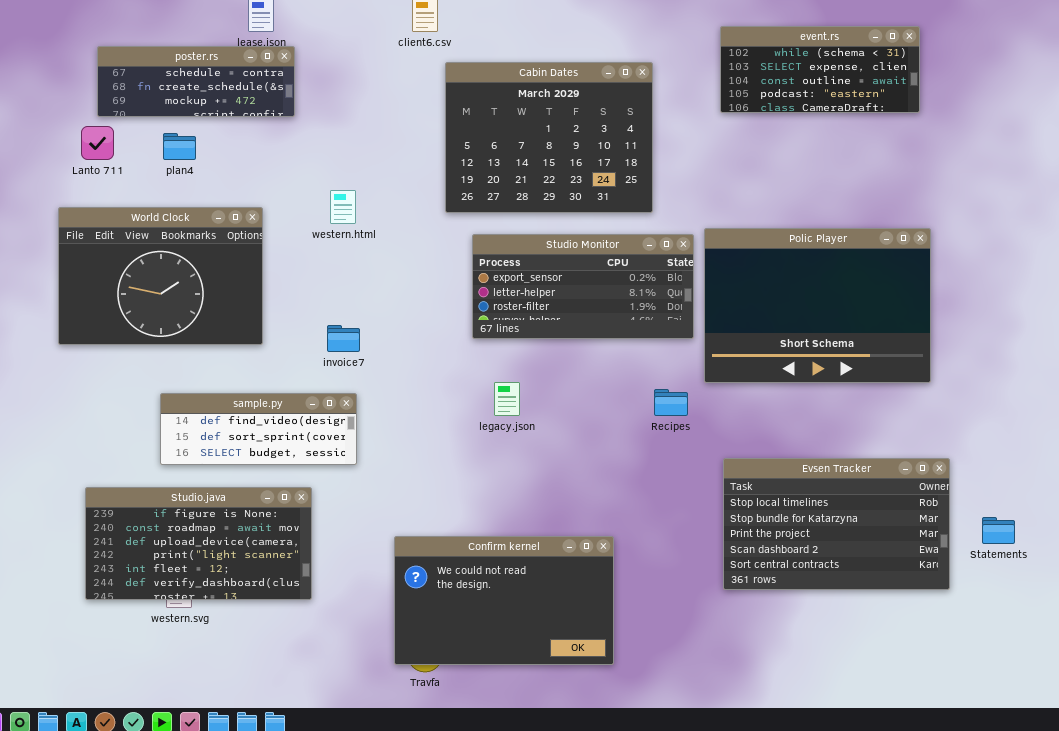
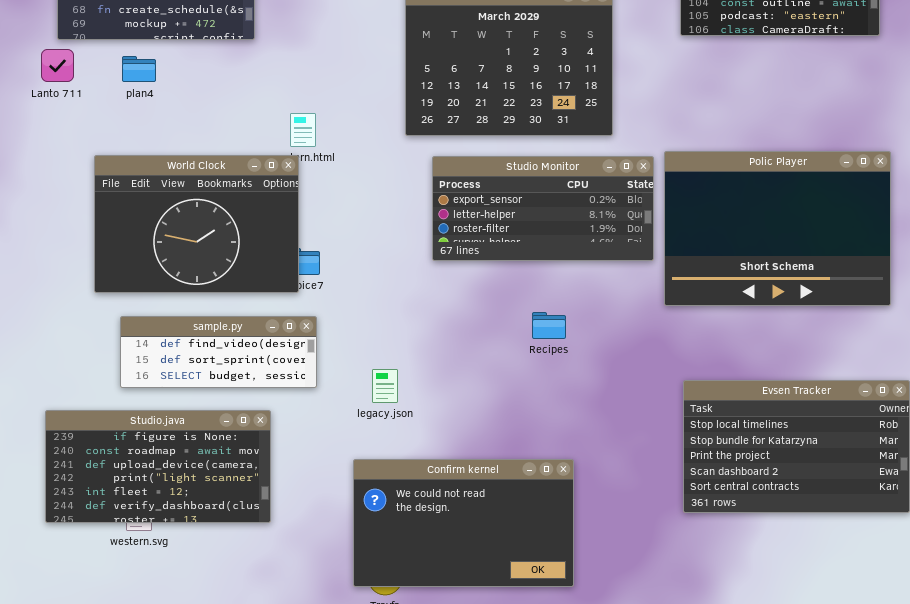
World Clock: [58,207,263,345] -> [94,155,299,293], moved
legacy.json: [494,382,520,416] -> [372,369,398,403], moved
Recipes: [654,389,688,416] -> [532,312,566,339], moved

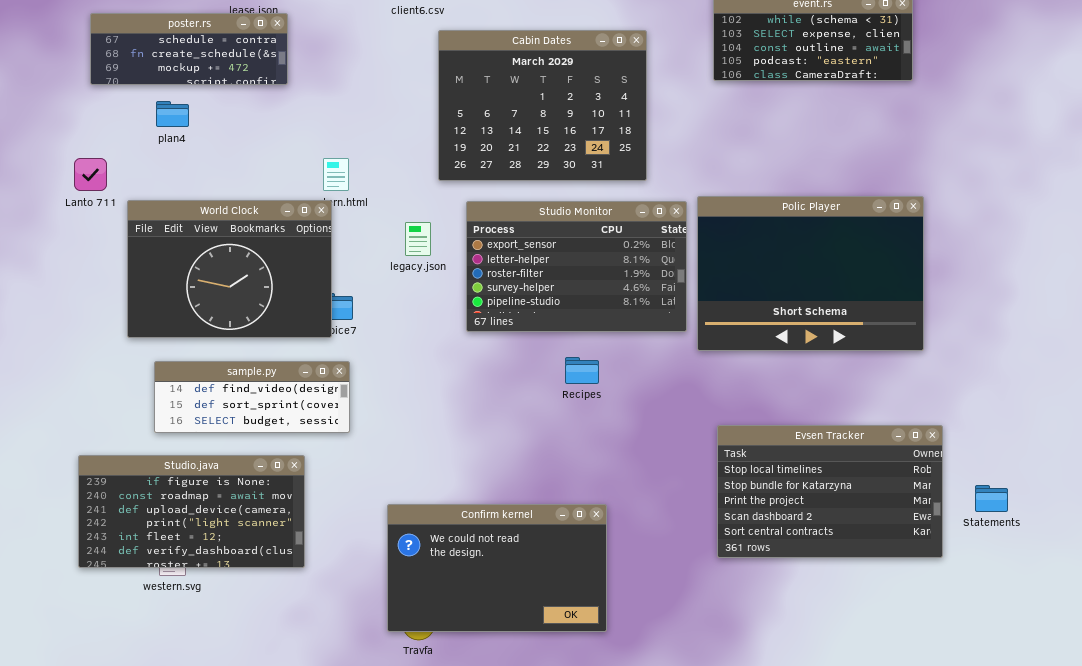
Lanto 711: [41,49,74,82] -> [74,158,107,191], moved
Studio Monitor: [432,156,654,261] -> [466,201,687,332], resized
legacy.json: [372,369,398,403] -> [405,222,431,256], moved

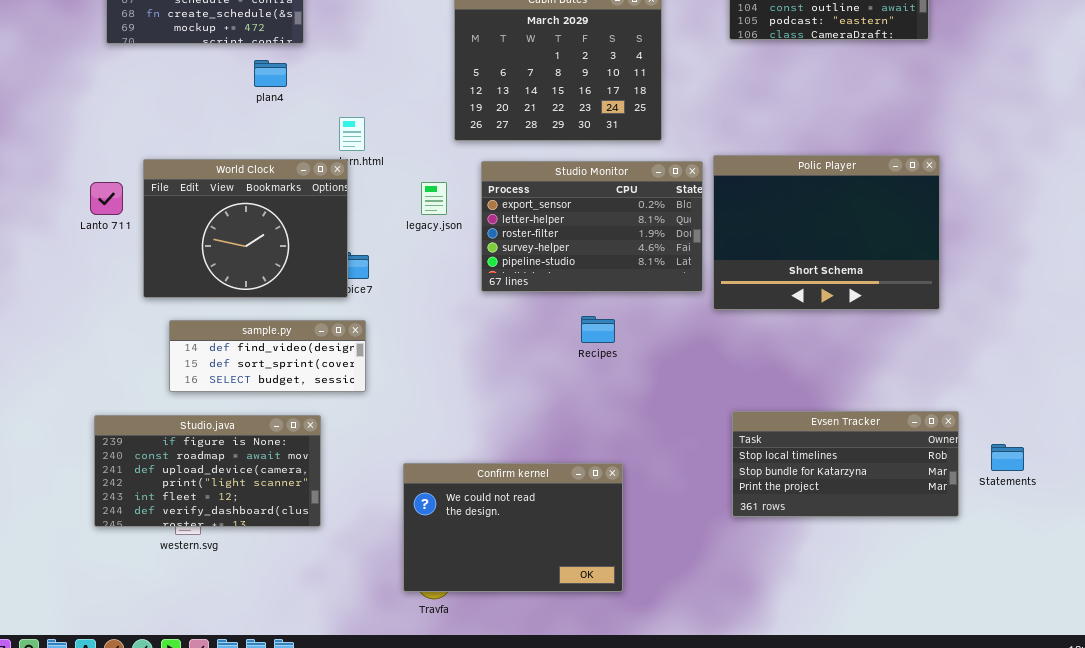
plan4: [156,101,189,127] -> [254,60,287,87], moved
Lanto 711: [74,158,107,191] -> [90,182,123,215], moved
Evsen Tracker: [717,425,943,558] -> [732,411,959,517], resized

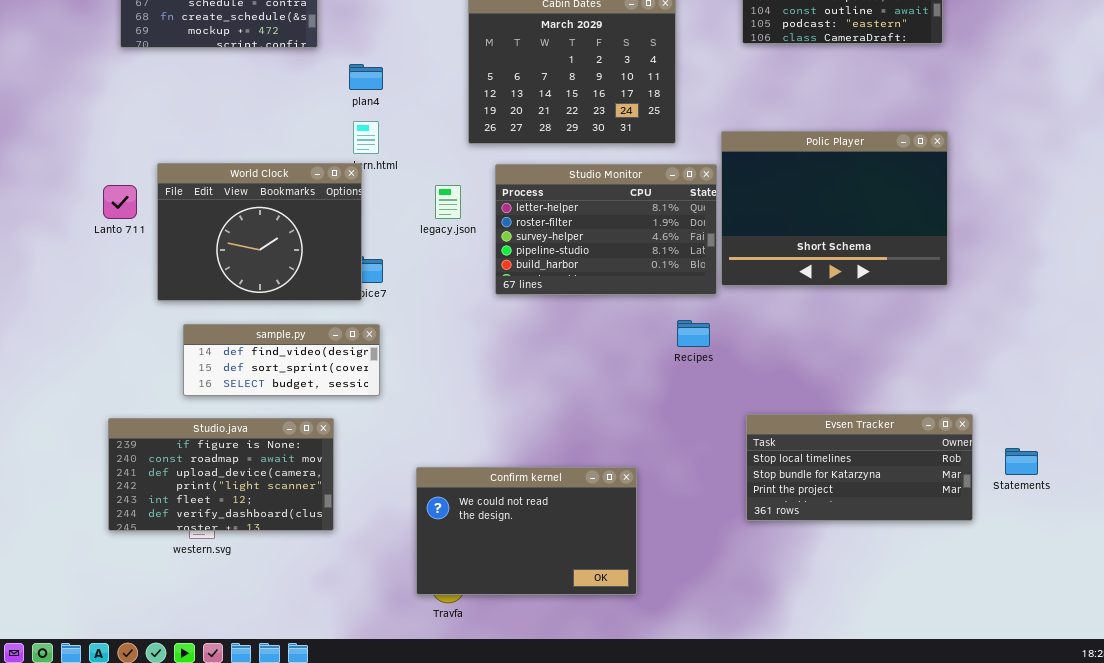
plan4: [254,60,287,87] -> [349,64,383,90], moved
Polic Player: [713,155,940,310] -> [721,131,948,286], moved
Studio Monitor: [481,161,703,292] -> [495,164,717,295], scrolled down 1 row
Recipes: [581,316,615,343] -> [677,320,710,347], moved

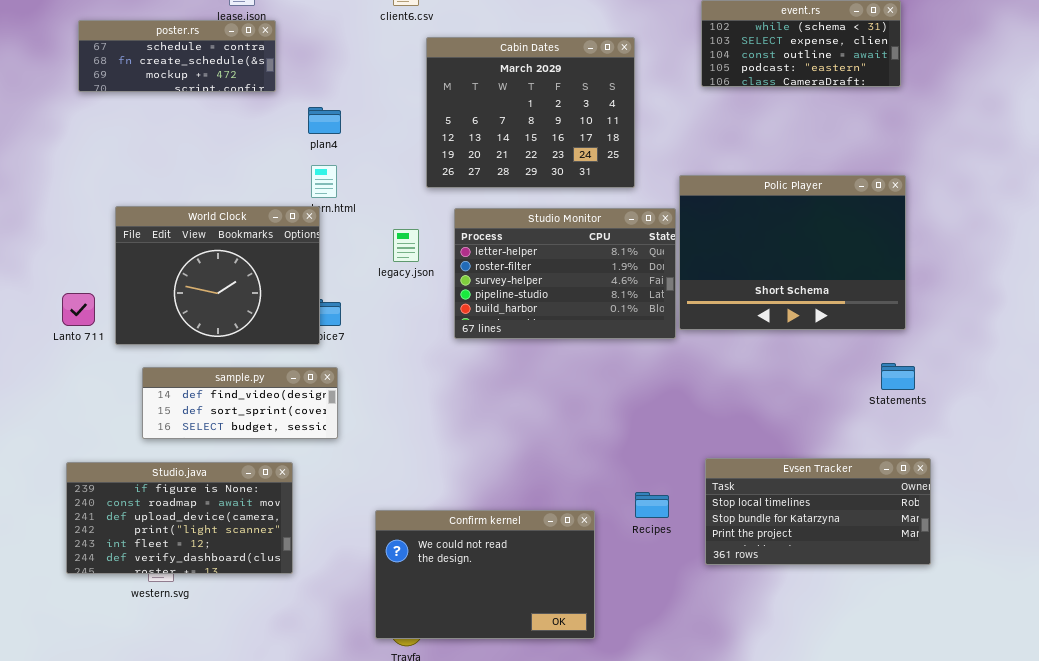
Lanto 711: [103,185,137,219] -> [62,293,95,326], moved
Recipes: [677,320,710,347] -> [635,492,669,518], moved
Statements: [1005,448,1038,475] -> [881,363,915,390], moved

